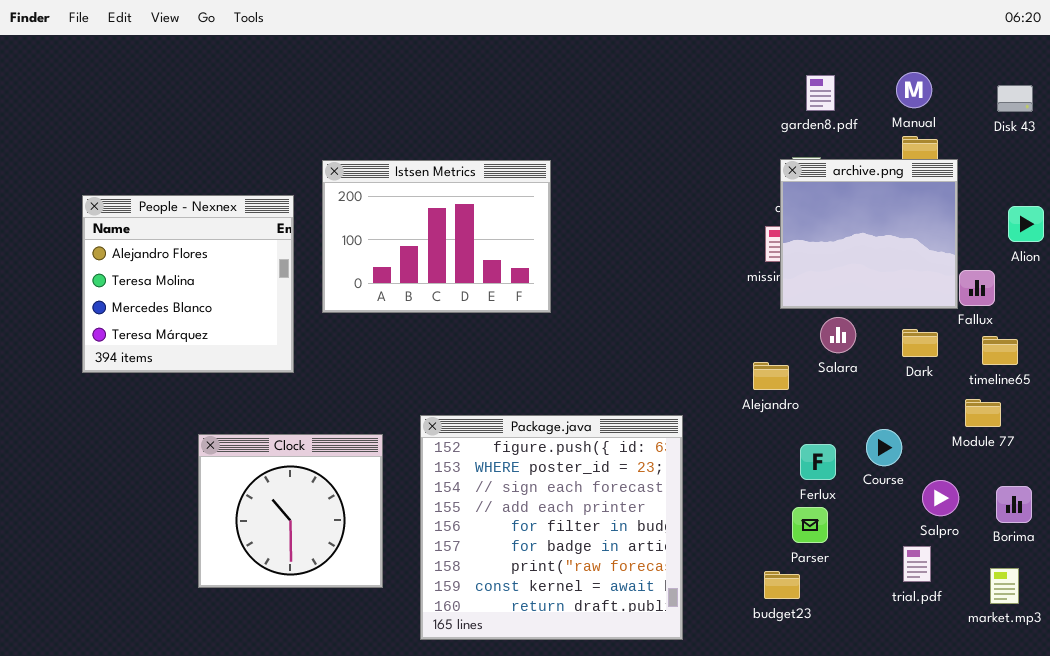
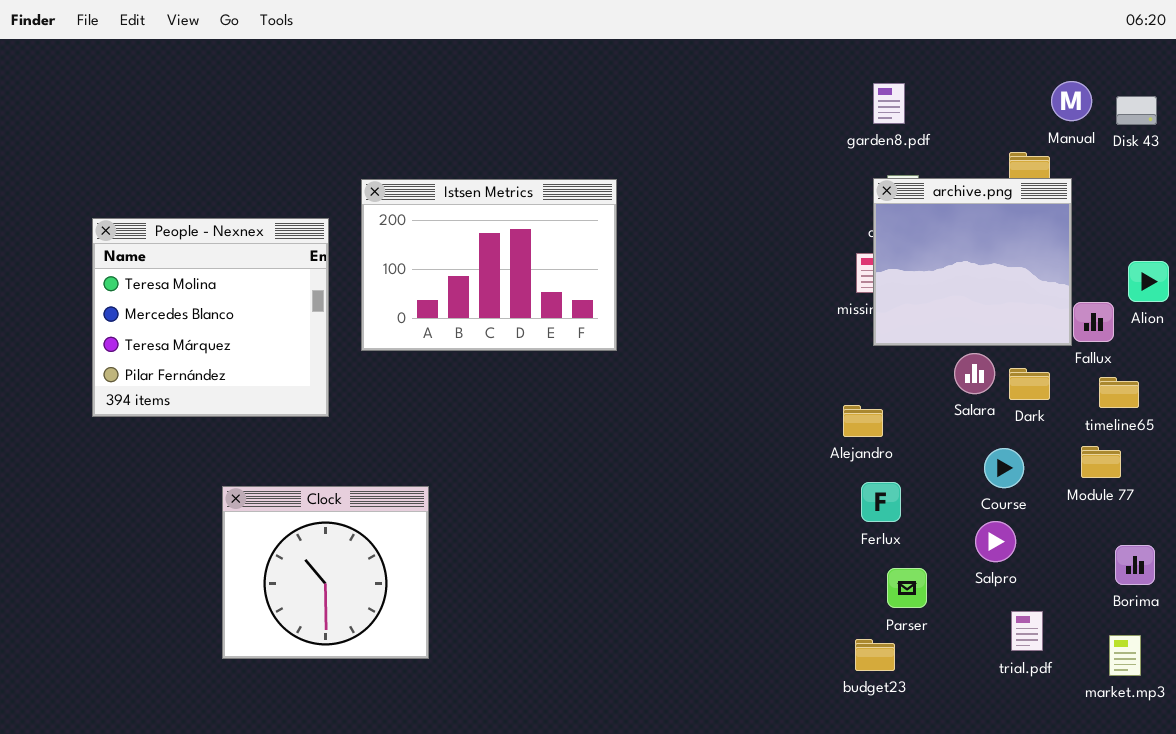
Manual: [896,72,932,108] -> [1051,81,1092,121], moved
garden8.pdf: [806,75,835,111] -> [873,83,905,124], moved
People - Nexnex: [82,195,294,373] -> [92,218,329,417], scrolled down 1 row
Alion: [1008,206,1044,242] -> [1128,261,1169,302], moved
Salara: [820,317,856,353] -> [954,353,995,394], moved
Package.java: [420,415,683,640] -> none, closed
Course: [866,429,902,466] -> [984,448,1024,488], moved
Ferlux: [800,444,836,480] -> [861,482,901,522], moved
Salpro: [922,480,959,516] -> [975,521,1016,562], moved

